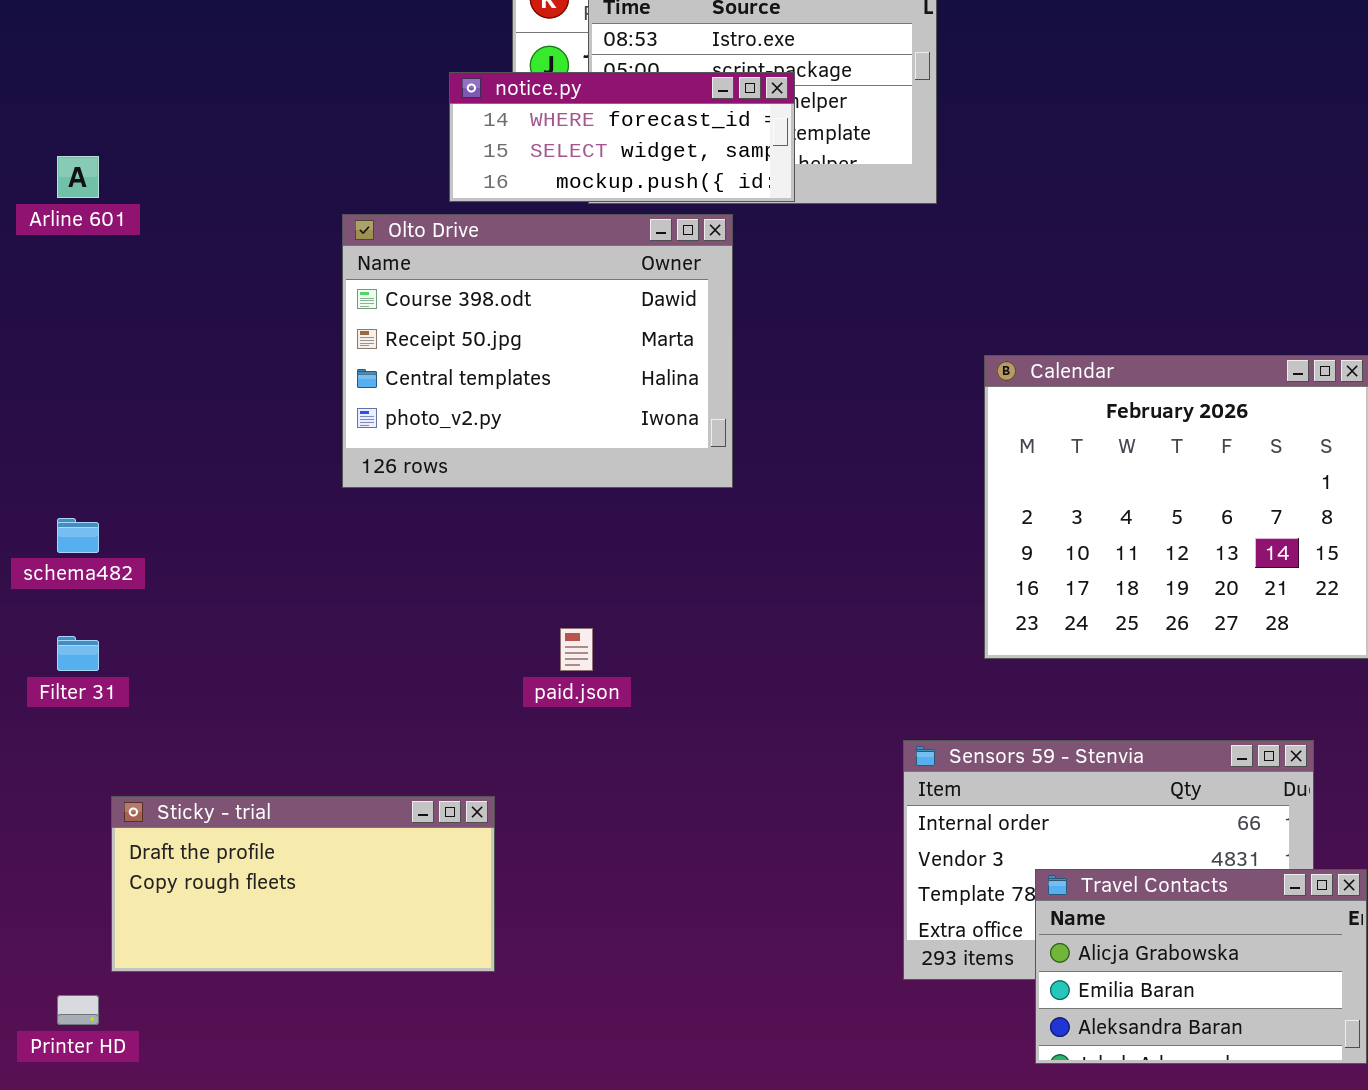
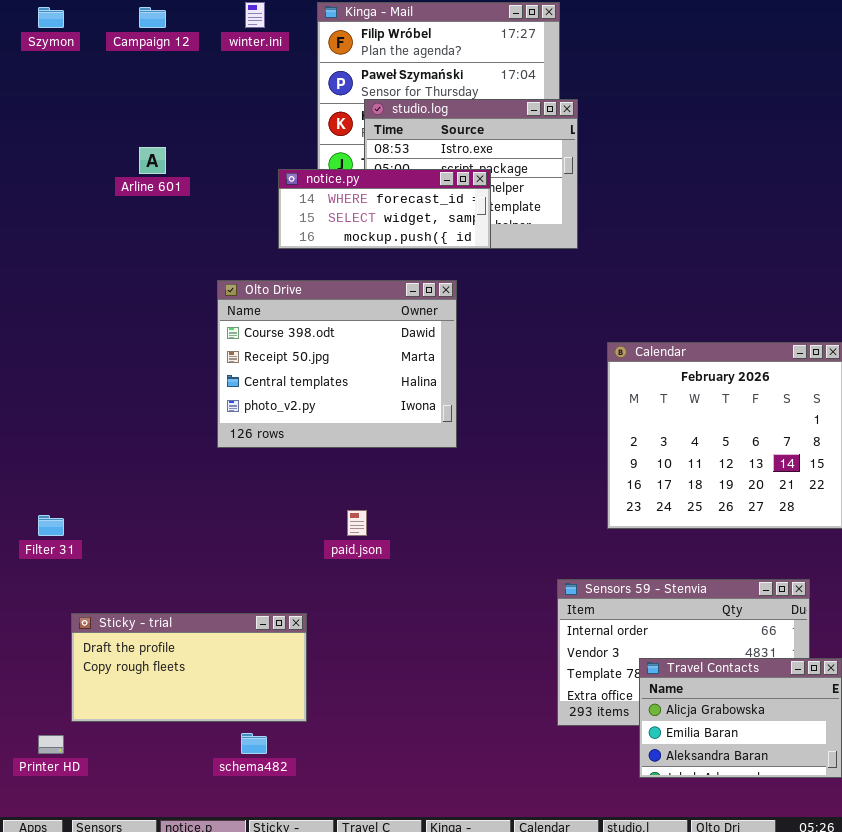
Arline 601: [57,156,99,198] -> [139,147,166,174], moved
Olto Drive: [342,214,733,488] -> [217,280,457,448], moved
schema482: [57,518,99,553] -> [241,733,267,754], moved

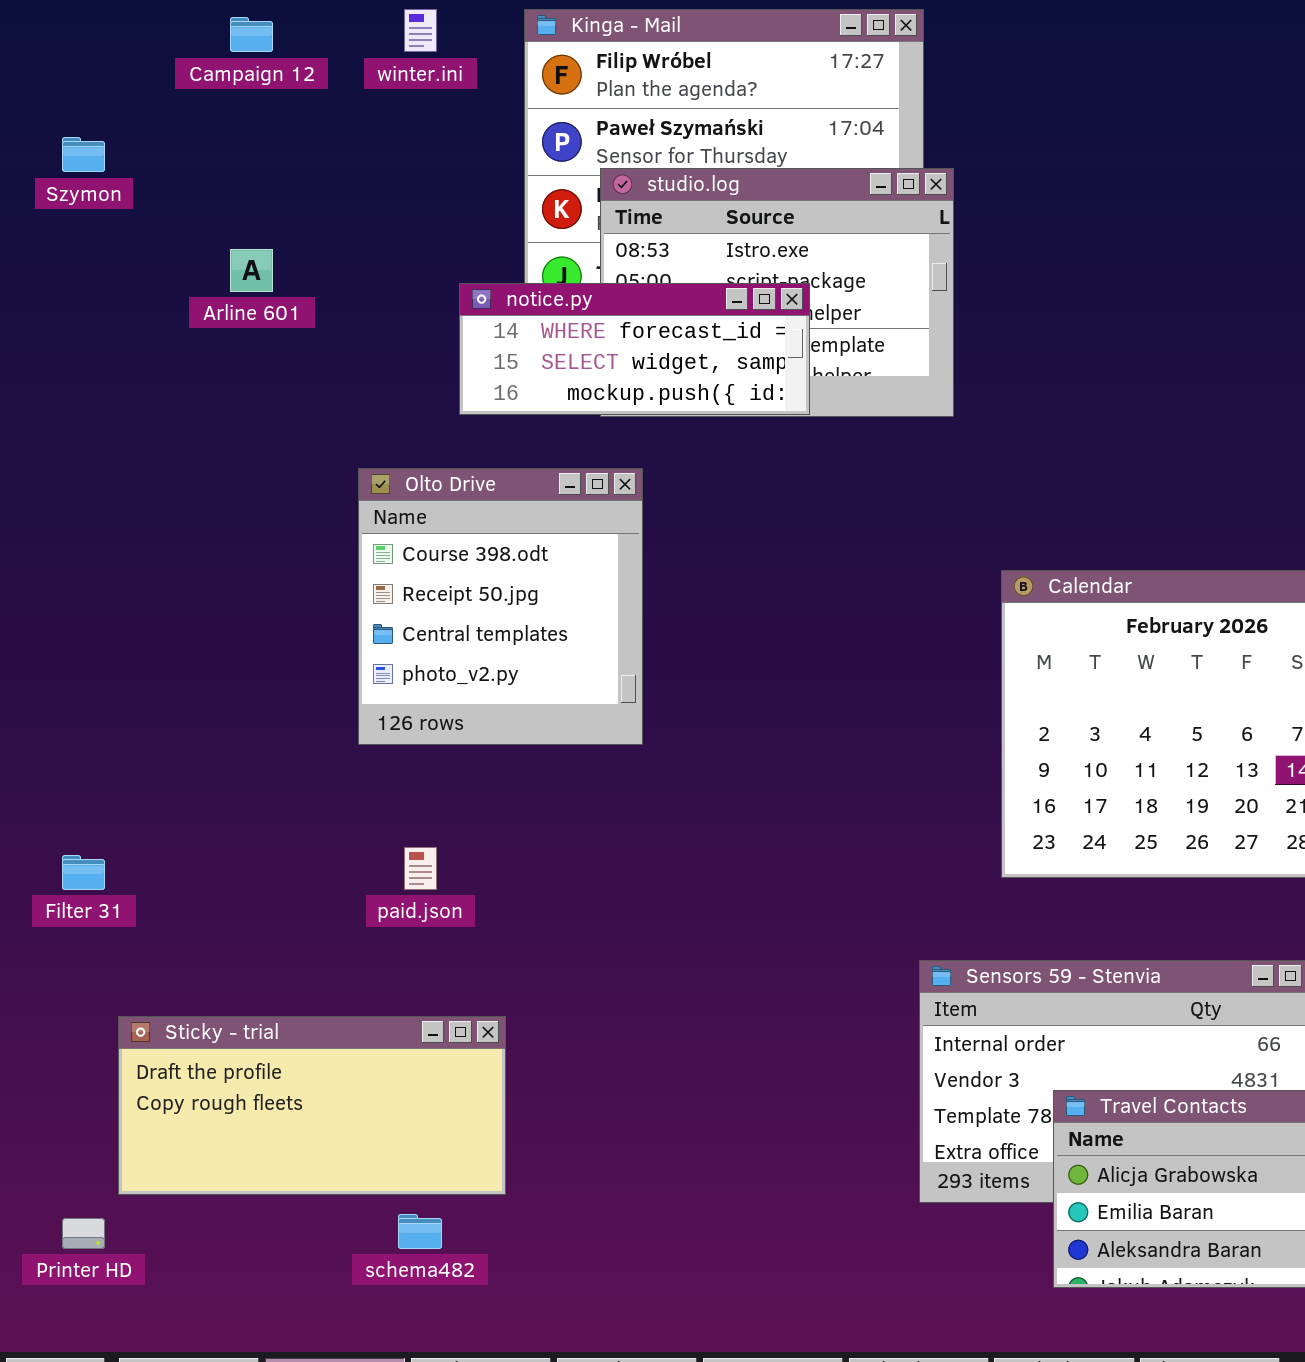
Szymon: [38,7,64,28] -> [62,137,105,172], moved
Olto Drive: [217,280,457,448] -> [358,468,643,745], resized
paid.json: [347,510,367,536] -> [404,847,437,890], moved

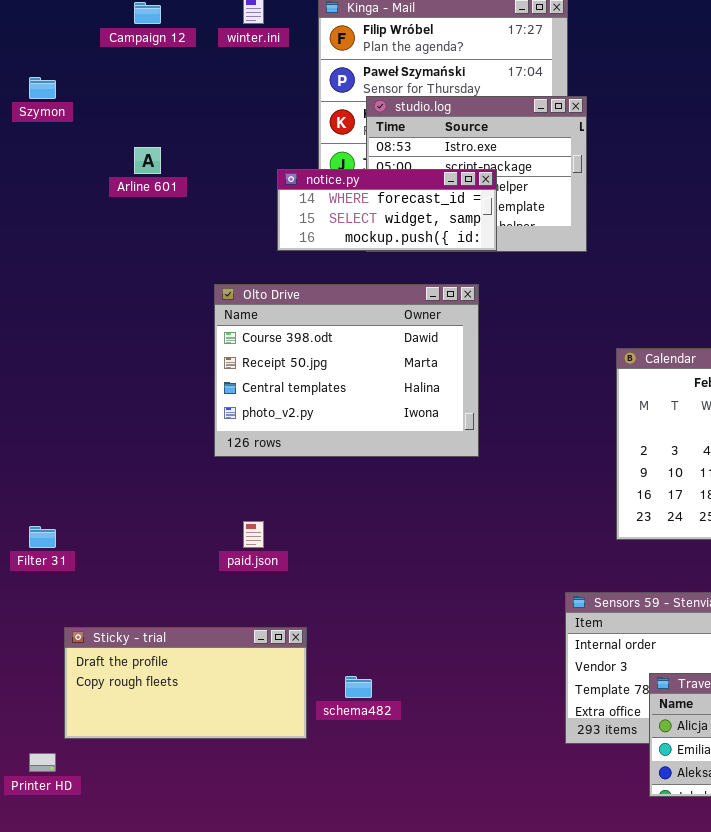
Olto Drive: [358,468,643,745] -> [214,284,479,457], resized
schema482: [398,1214,442,1249] -> [345,676,372,698], moved

